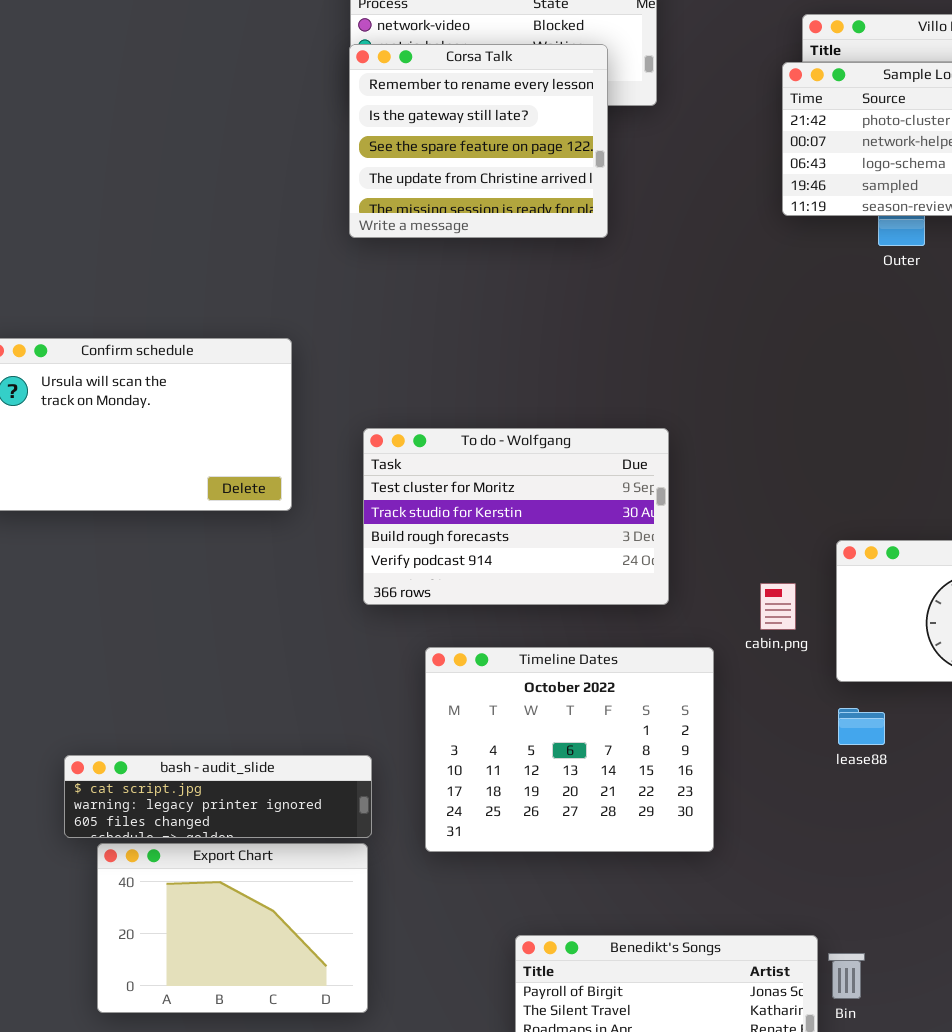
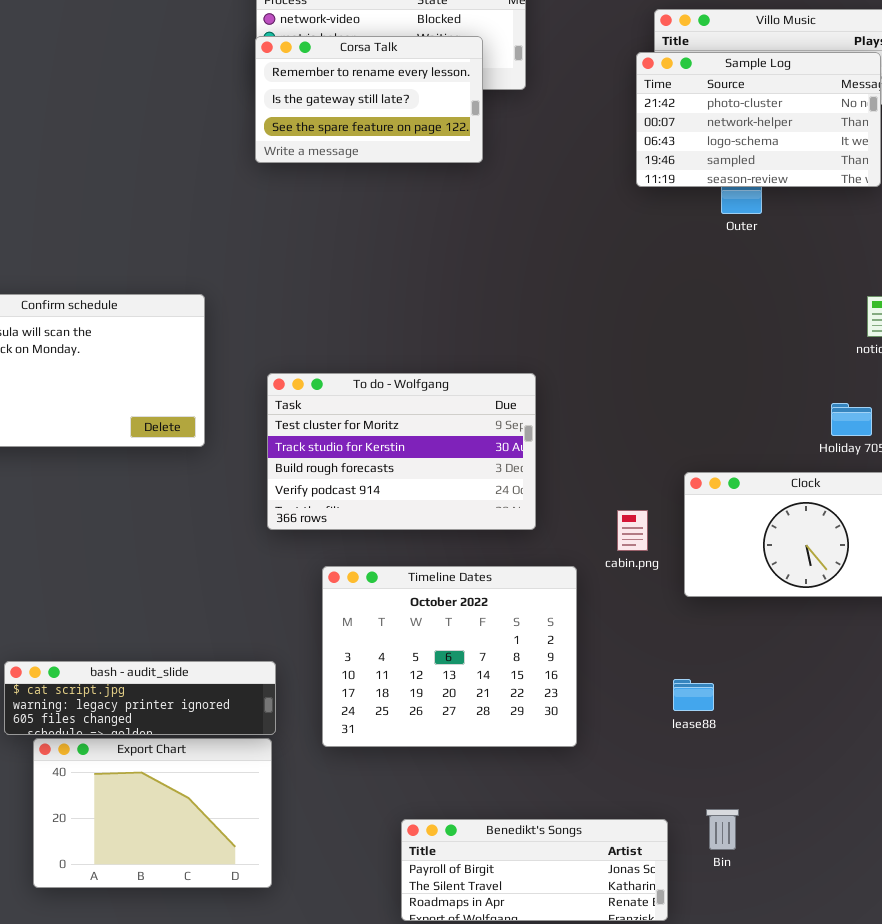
Corsa Talk: [349,44,608,238] -> [255,36,483,163], resized
lease88: [838,708,885,745] -> [673,679,714,711], moved
Bin: [828,953,865,999] -> [706,809,739,850], moved

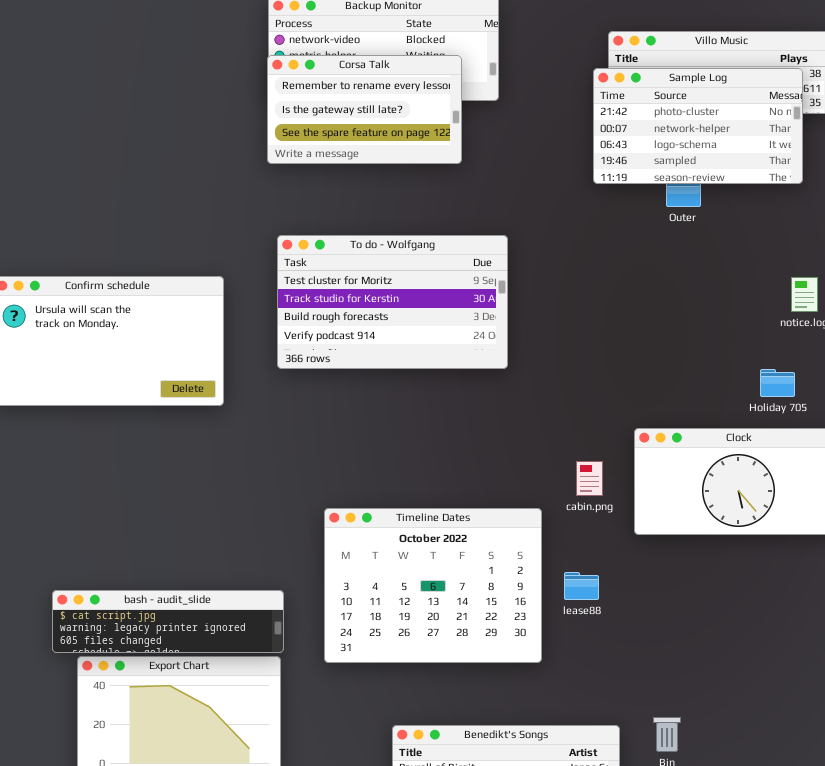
To do - Wolfgang: [267,373,536,530] -> [277,235,508,369], moved
lease88: [673,679,714,711] -> [564,572,599,600], moved

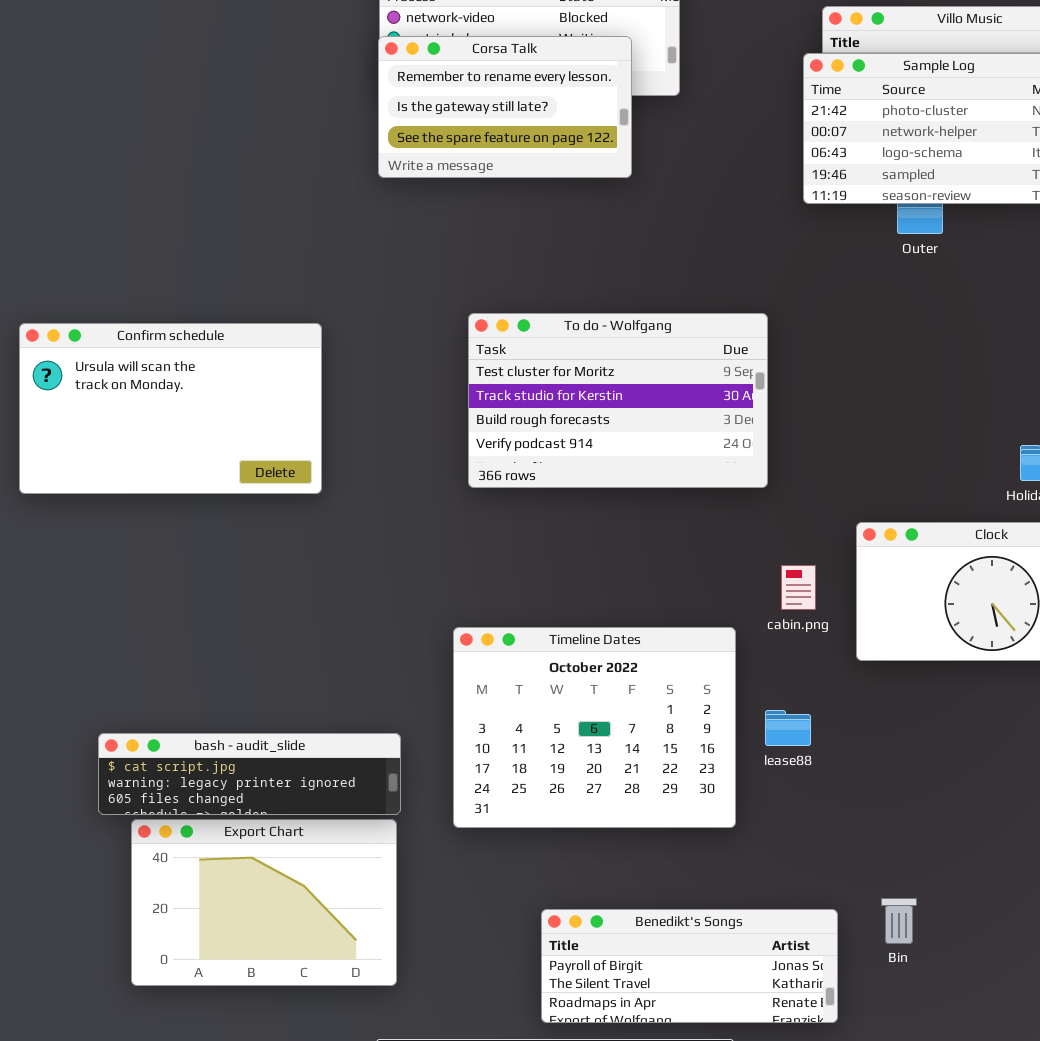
To do - Wolfgang: [277,235,508,369] -> [468,313,768,488], moved

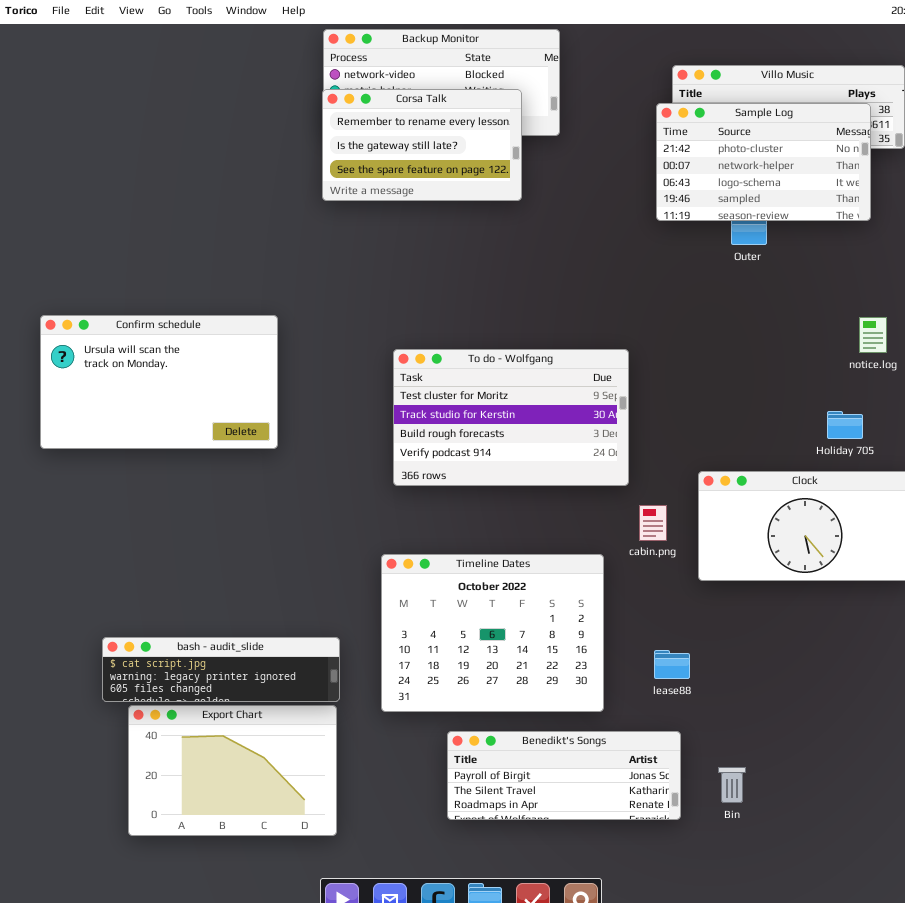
To do - Wolfgang: [468,313,768,488] -> [393,349,629,486], moved
lease88: [765,710,811,746] -> [654,650,690,679], moved
Benedikt's Songs: [541,909,838,1023] -> [447,731,681,820], moved

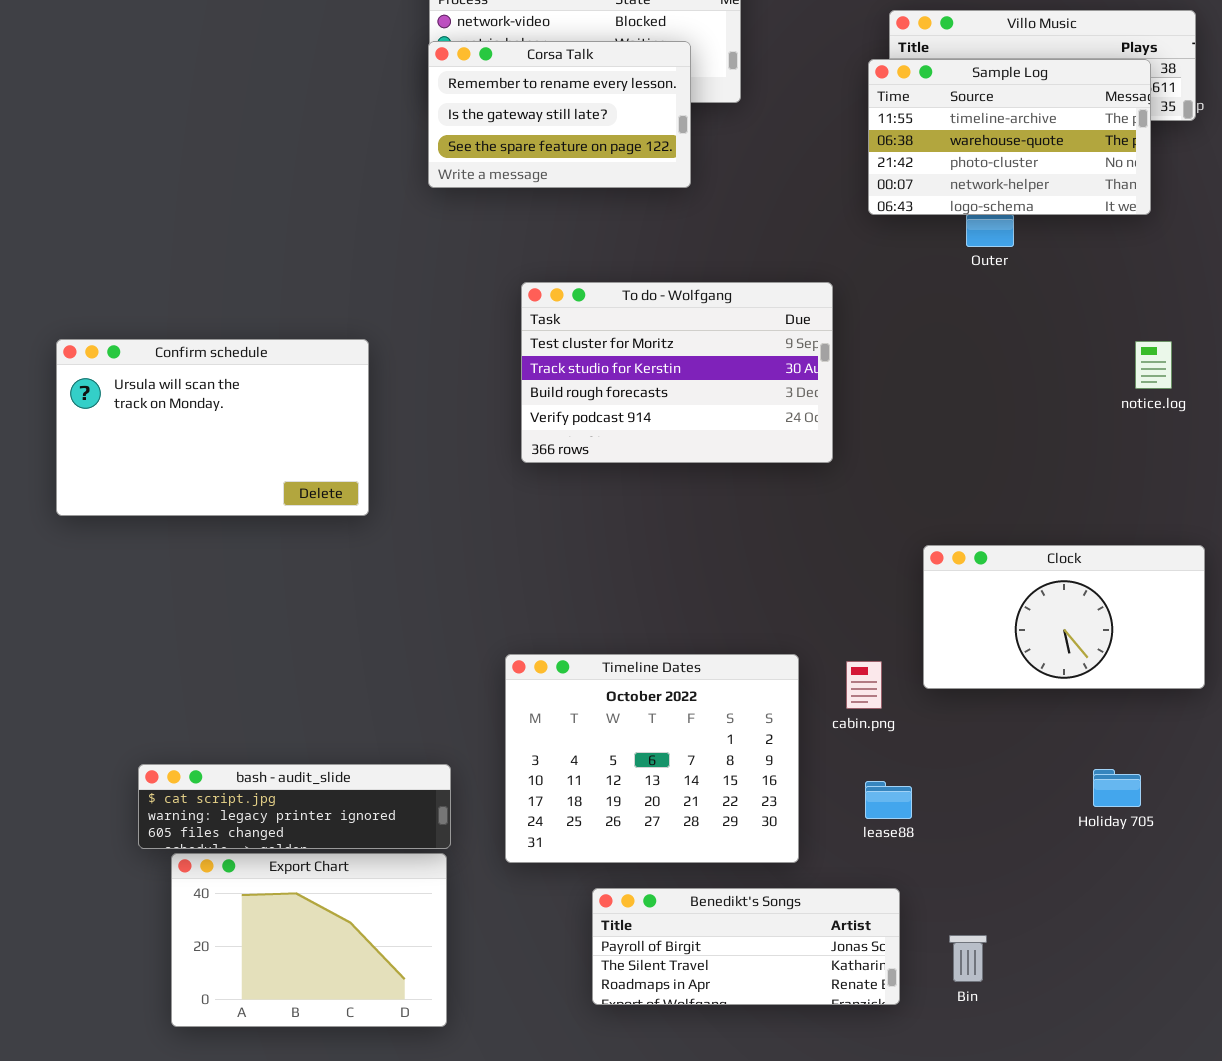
Sample Log: [656,103,871,221] -> [868,59,1151,215], scrolled up 2 rows
To do - Wolfgang: [393,349,629,486] -> [521,282,833,463], moved
Holiday 705: [827,411,863,439] -> [1093,769,1141,807], moved
cabin.png: [639,505,667,541] -> [846,661,882,709], moved

